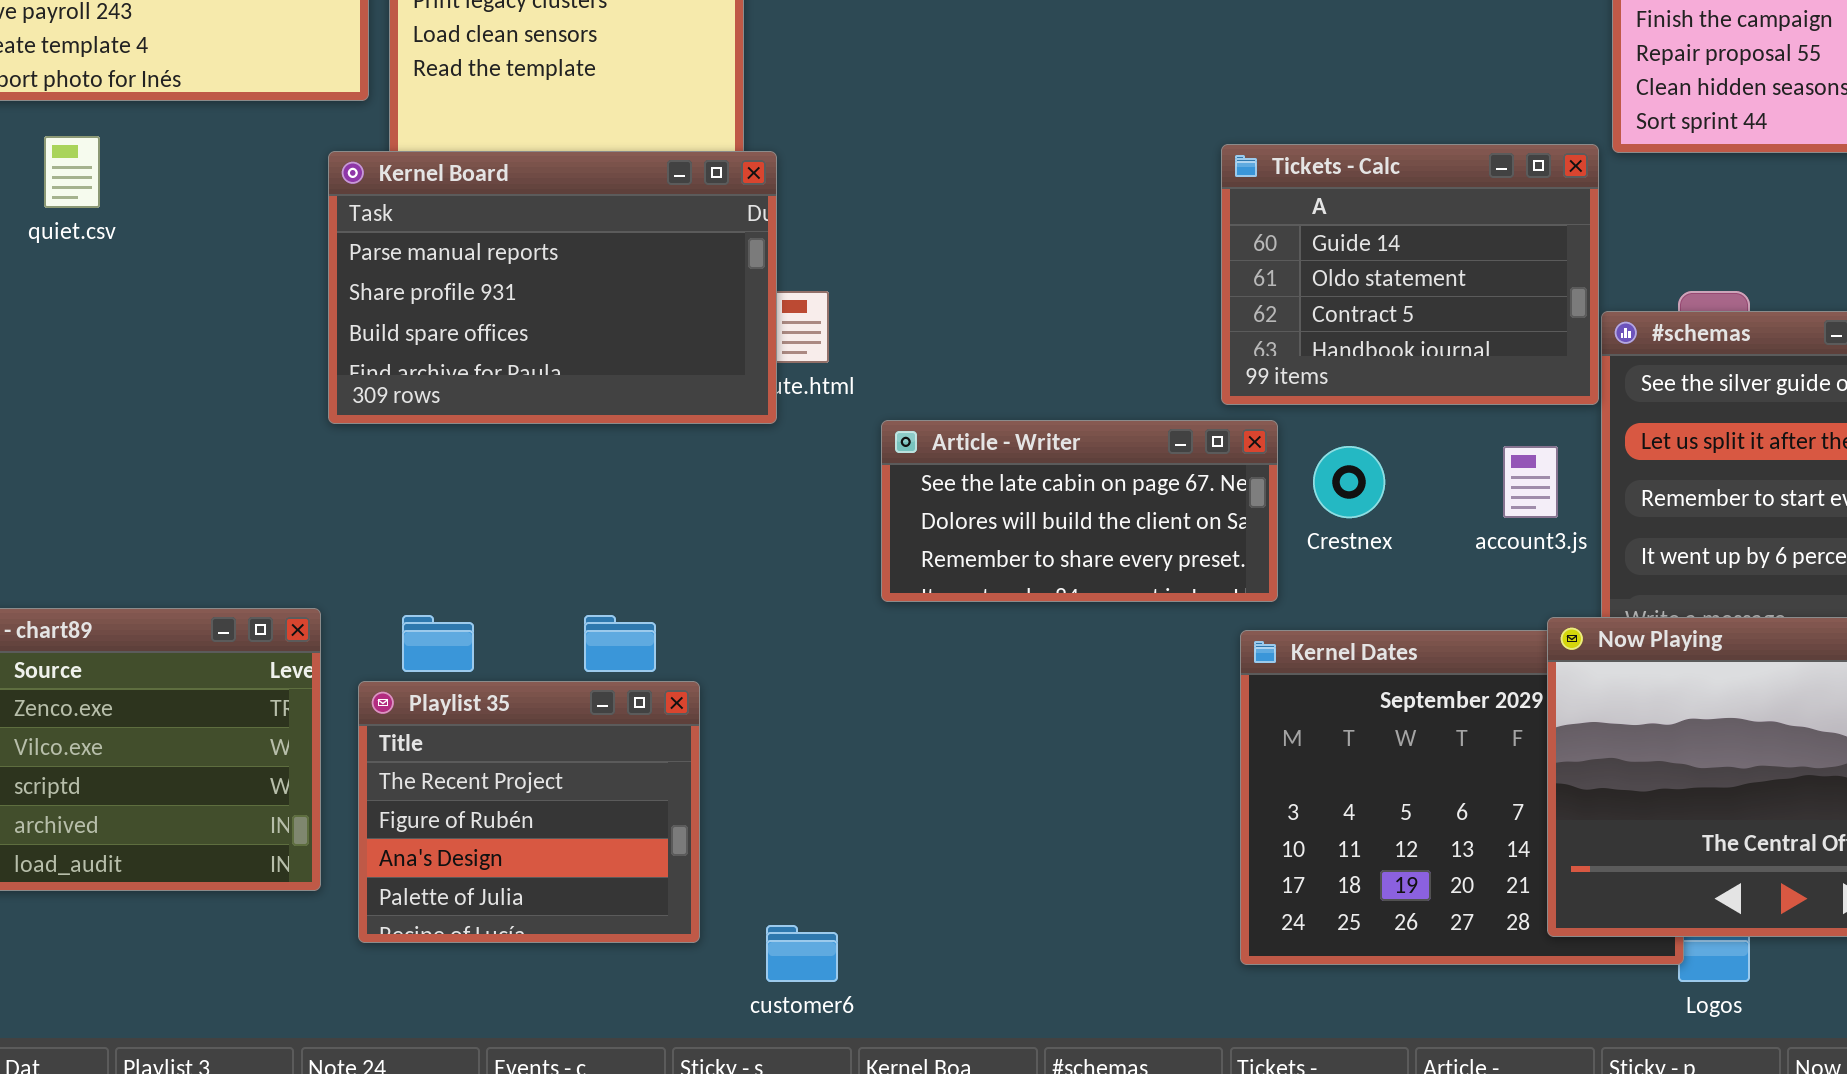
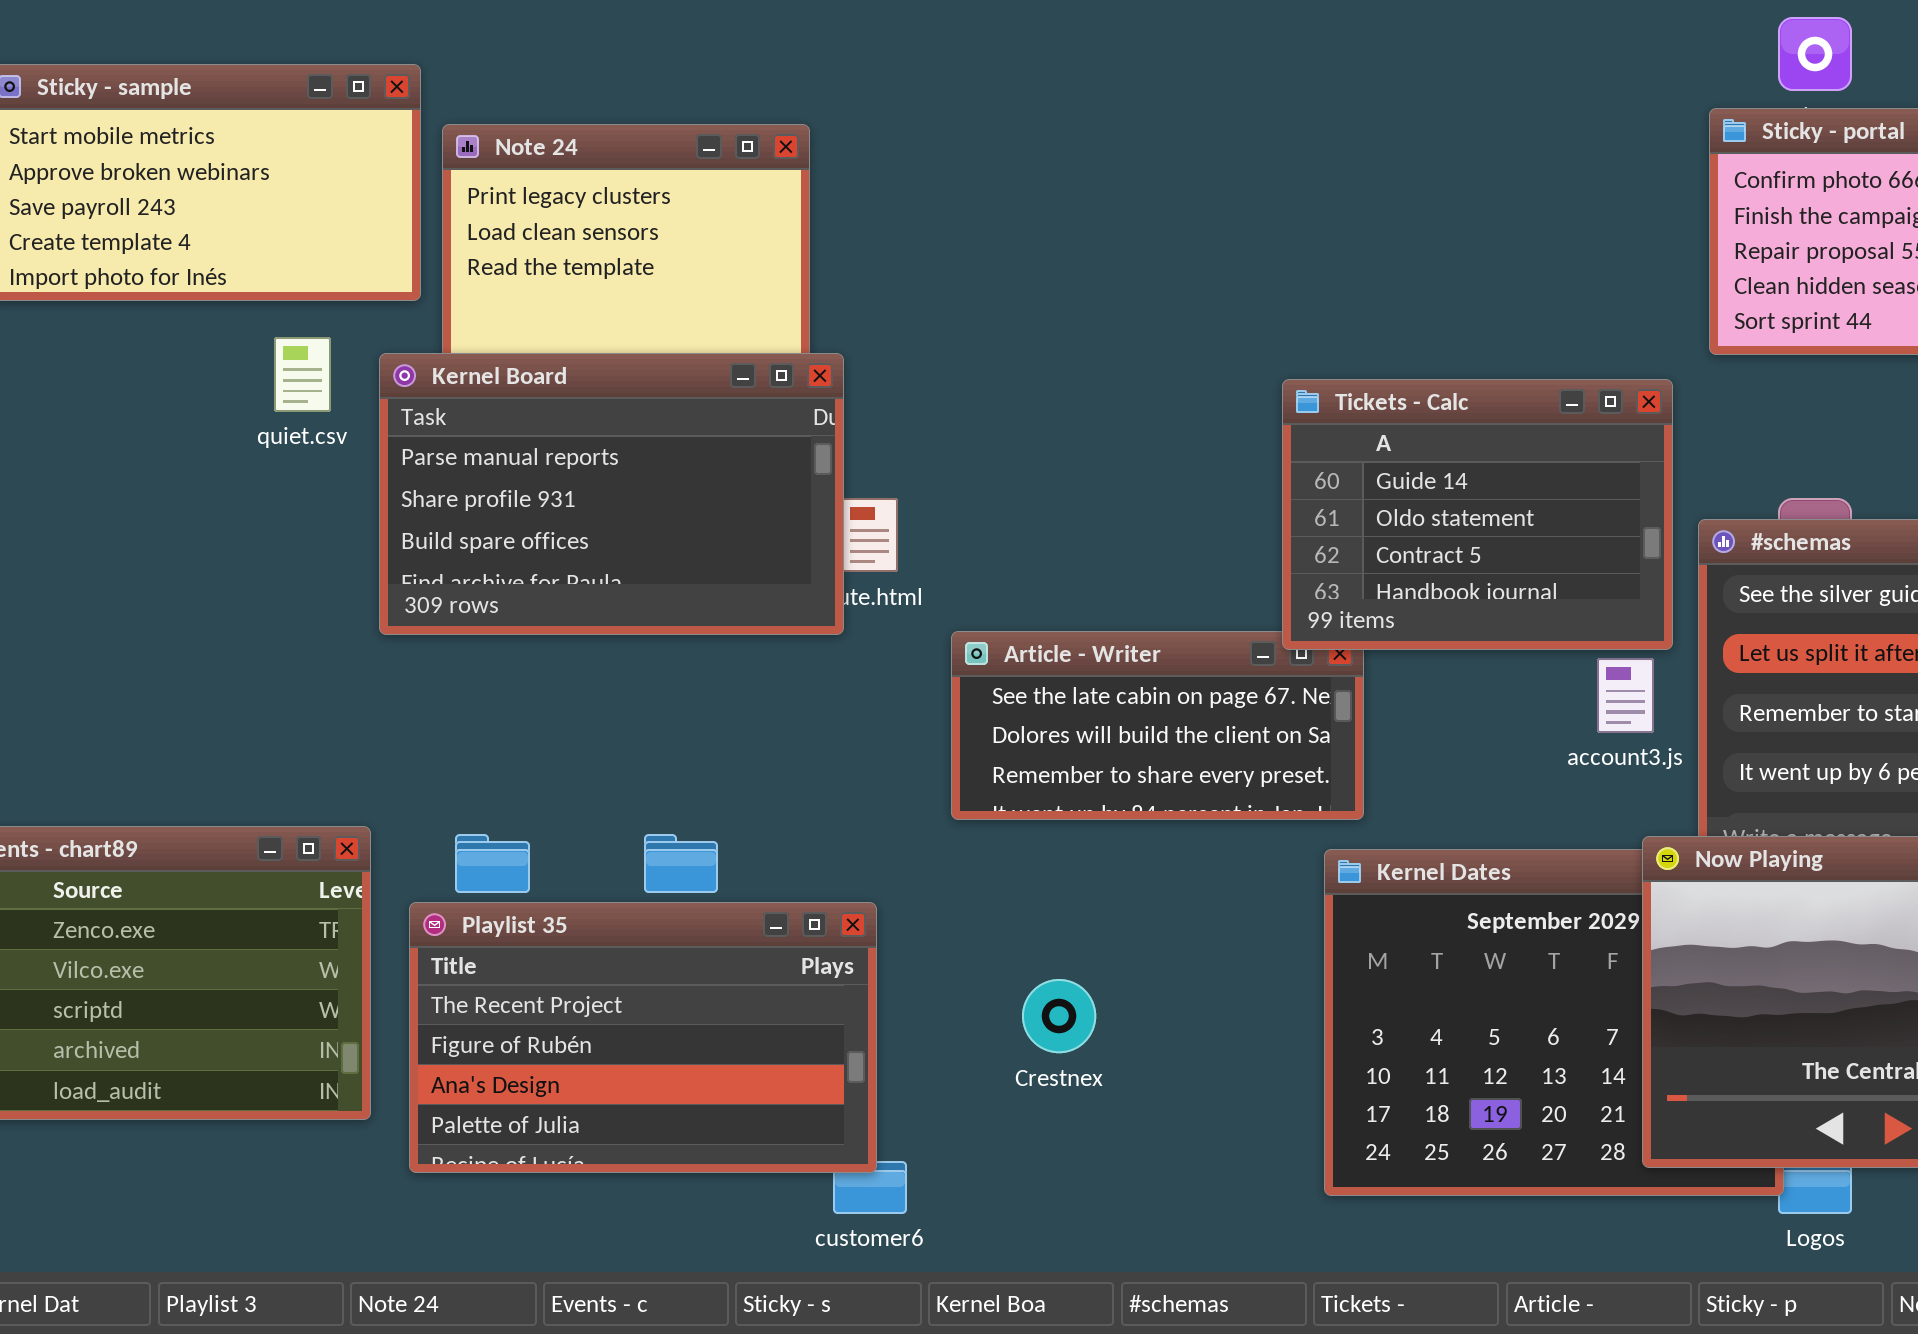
quiet.csv: [44,136,100,208] -> [274,337,331,412], moved
Tickets - Calc: [1221,144,1599,405] -> [1282,379,1673,650], moved
Crestnex: [1313,446,1385,518] -> [1022,979,1096,1053], moved
Playlist 35: [358,681,700,943] -> [409,902,877,1173], resized

